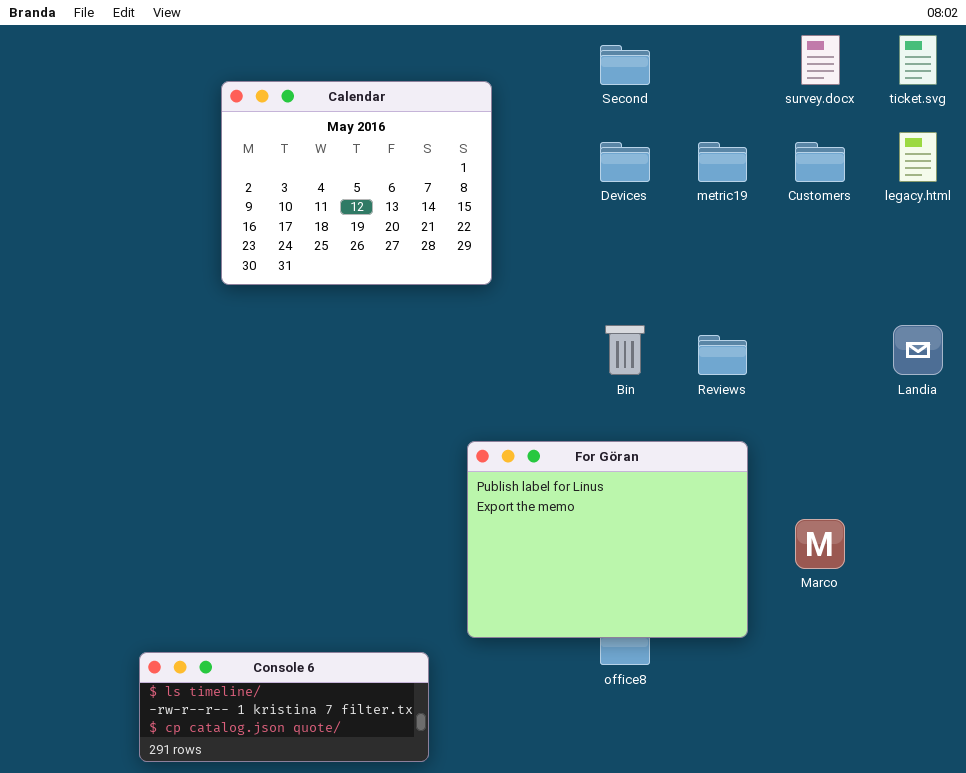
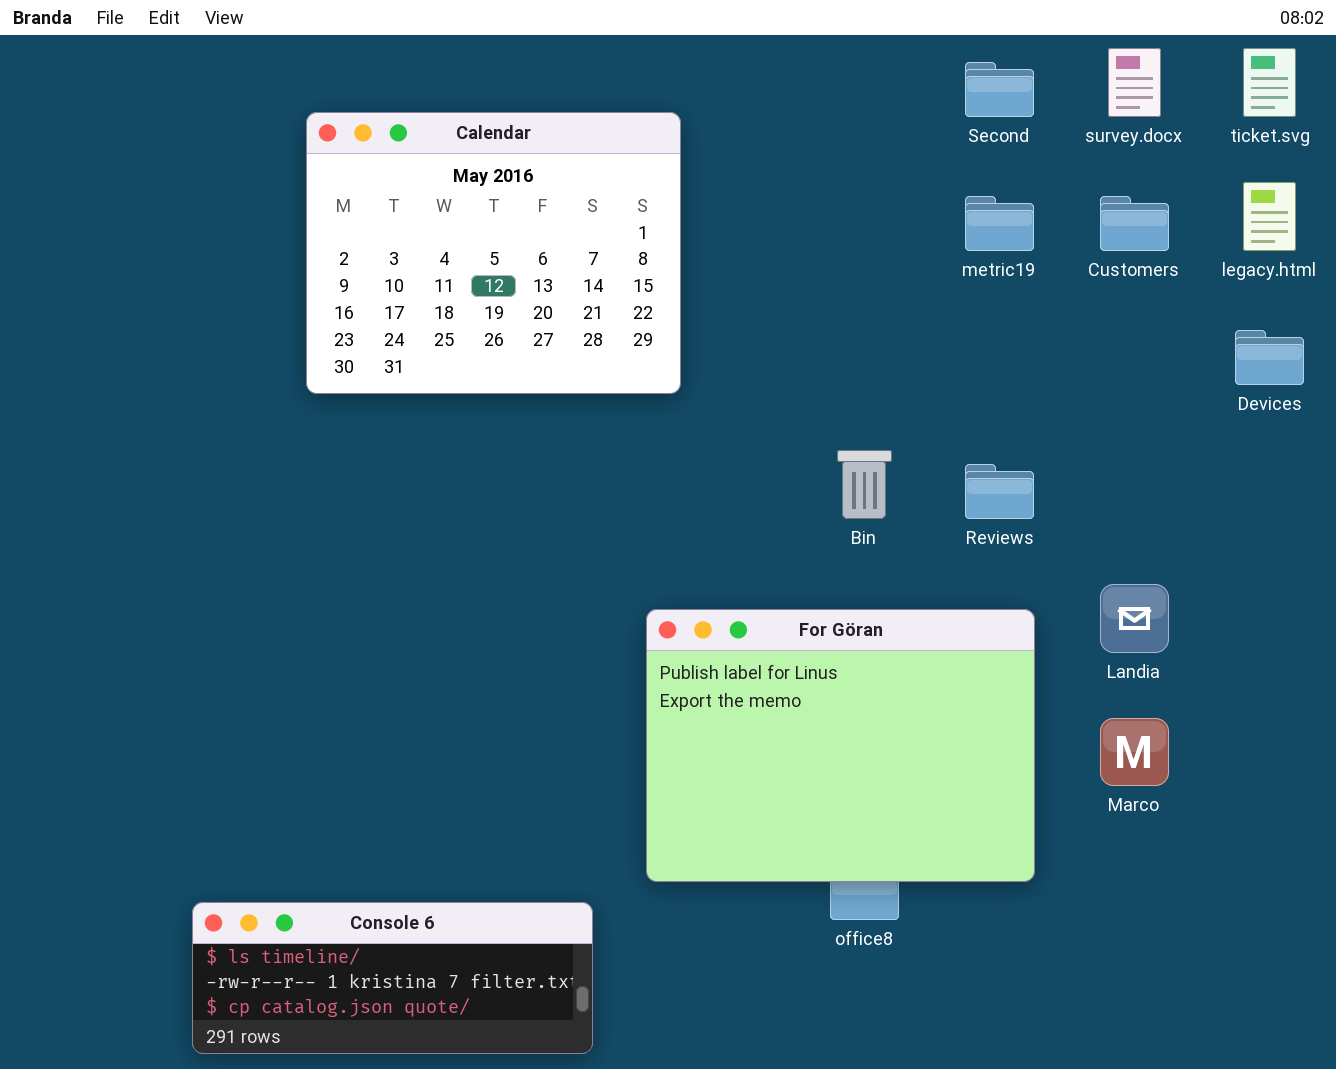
Second: [600,45,650,85] -> [965,62,1034,117], moved
Devices: [600,142,650,182] -> [1235,330,1304,385], moved
Landia: [893,325,943,375] -> [1100,584,1169,653], moved

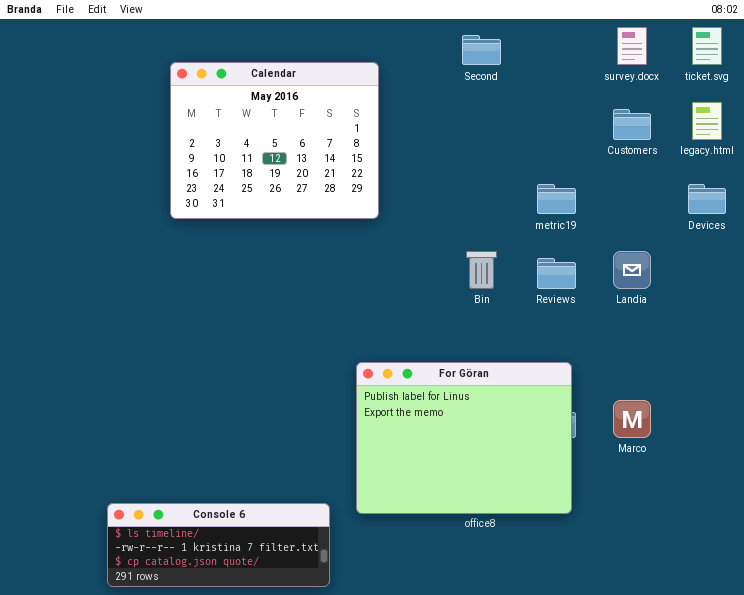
Second: [965,62,1034,117] -> [462,35,501,65], moved
metric19: [965,196,1034,251] -> [537,184,576,214], moved
Landia: [1100,584,1169,653] -> [613,251,651,289], moved
For Göran: [646,609,1035,882] -> [356,362,572,514], moved

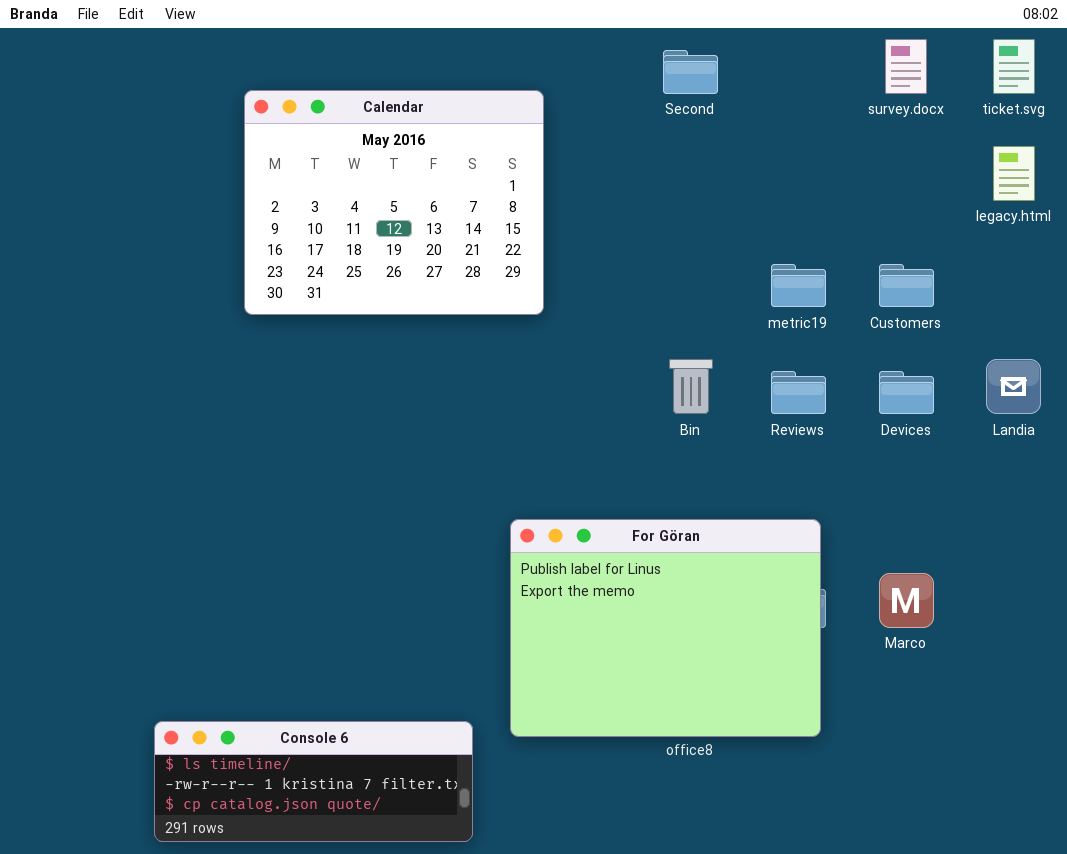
Customers: [613,109,651,140] -> [879,264,934,307], moved
Devices: [688,184,726,214] -> [879,371,934,414], moved
Landia: [613,251,651,289] -> [986,359,1041,414], moved

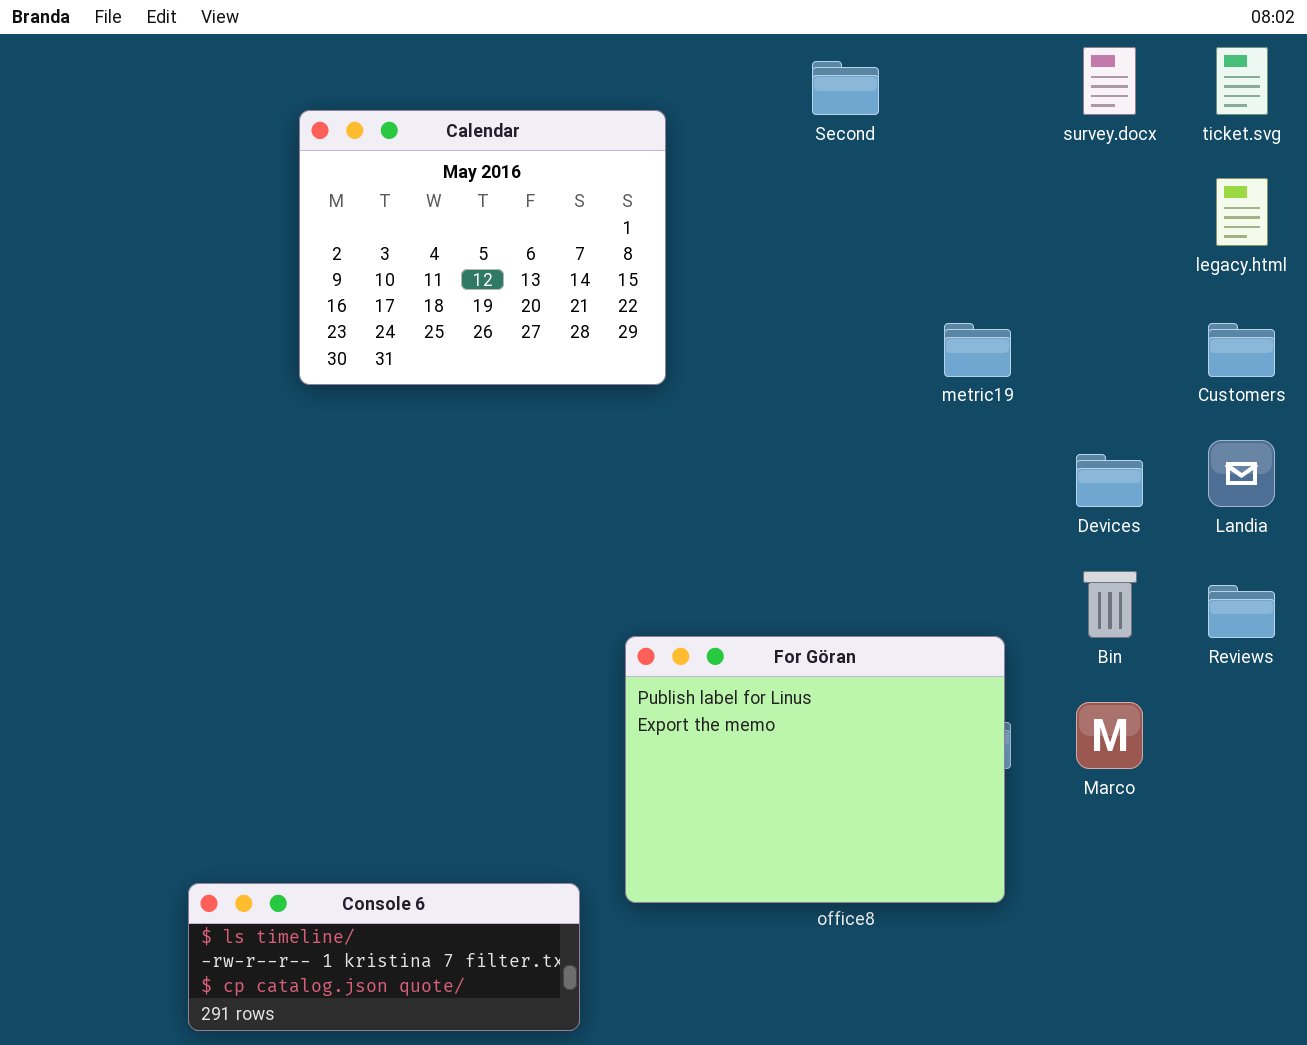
Customers: [879,264,934,307] -> [1208,323,1275,377], moved
Bin: [669,359,713,414] -> [1083,571,1137,638], moved
Reviews: [771,371,826,414] -> [1208,585,1275,638], moved

